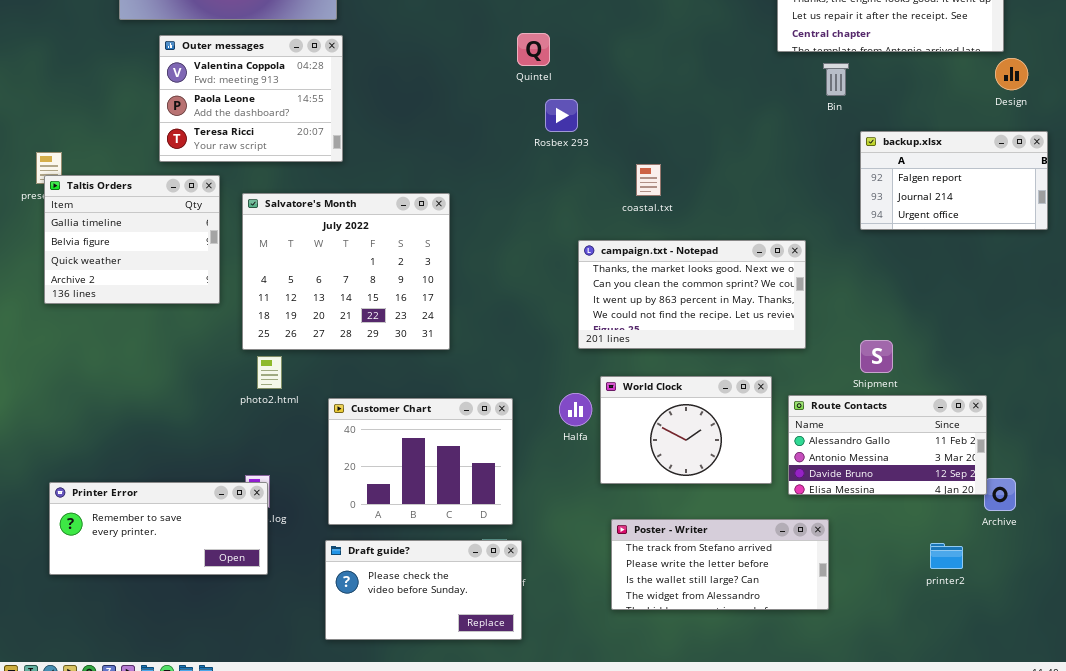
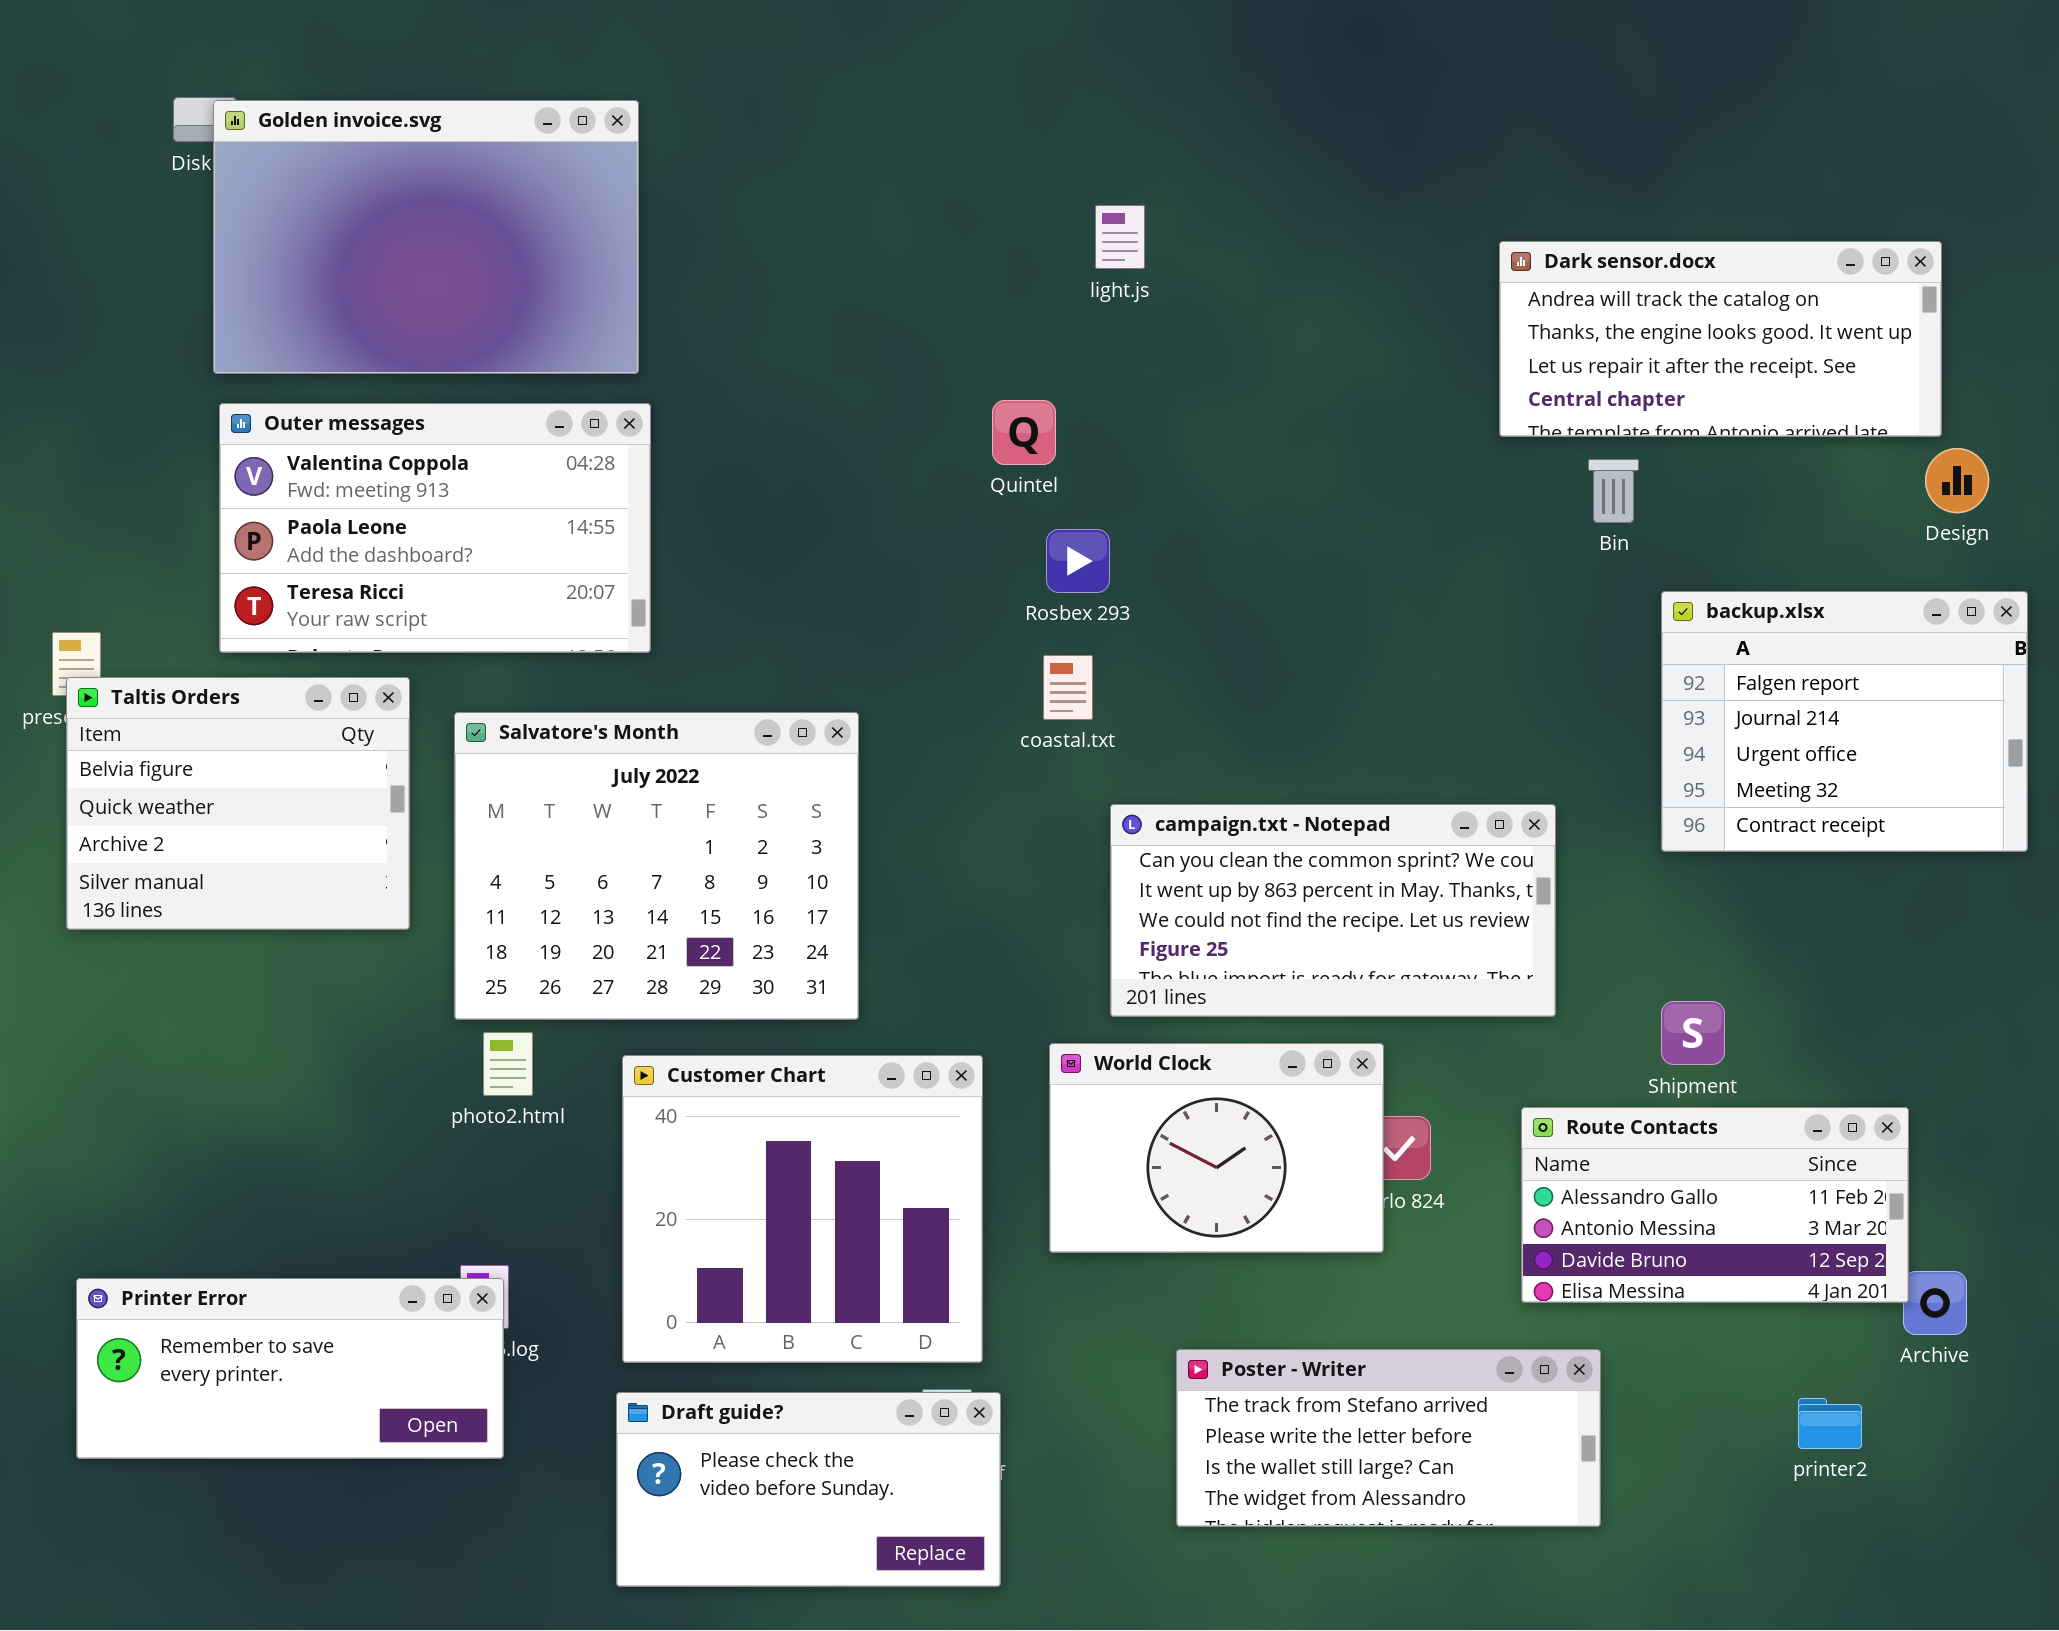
Outer messages: [159,35,343,162] -> [219,403,651,653], resized
backup.xlsx: [860,131,1048,230] -> [1661,591,2028,852], resized
coastal.txt: [636,164,661,196] -> [1043,655,1093,720], moved
Taltis Orders: [44,175,220,304] -> [66,677,410,930], scrolled down 1 row
campaign.txt - Notepad: [578,240,806,349] -> [1110,804,1556,1017], scrolled down 1 row
World Clock: [600,376,772,484] -> [1049,1043,1384,1253], moved
Customer Chart: [328,398,513,525] -> [622,1055,983,1363], resized

